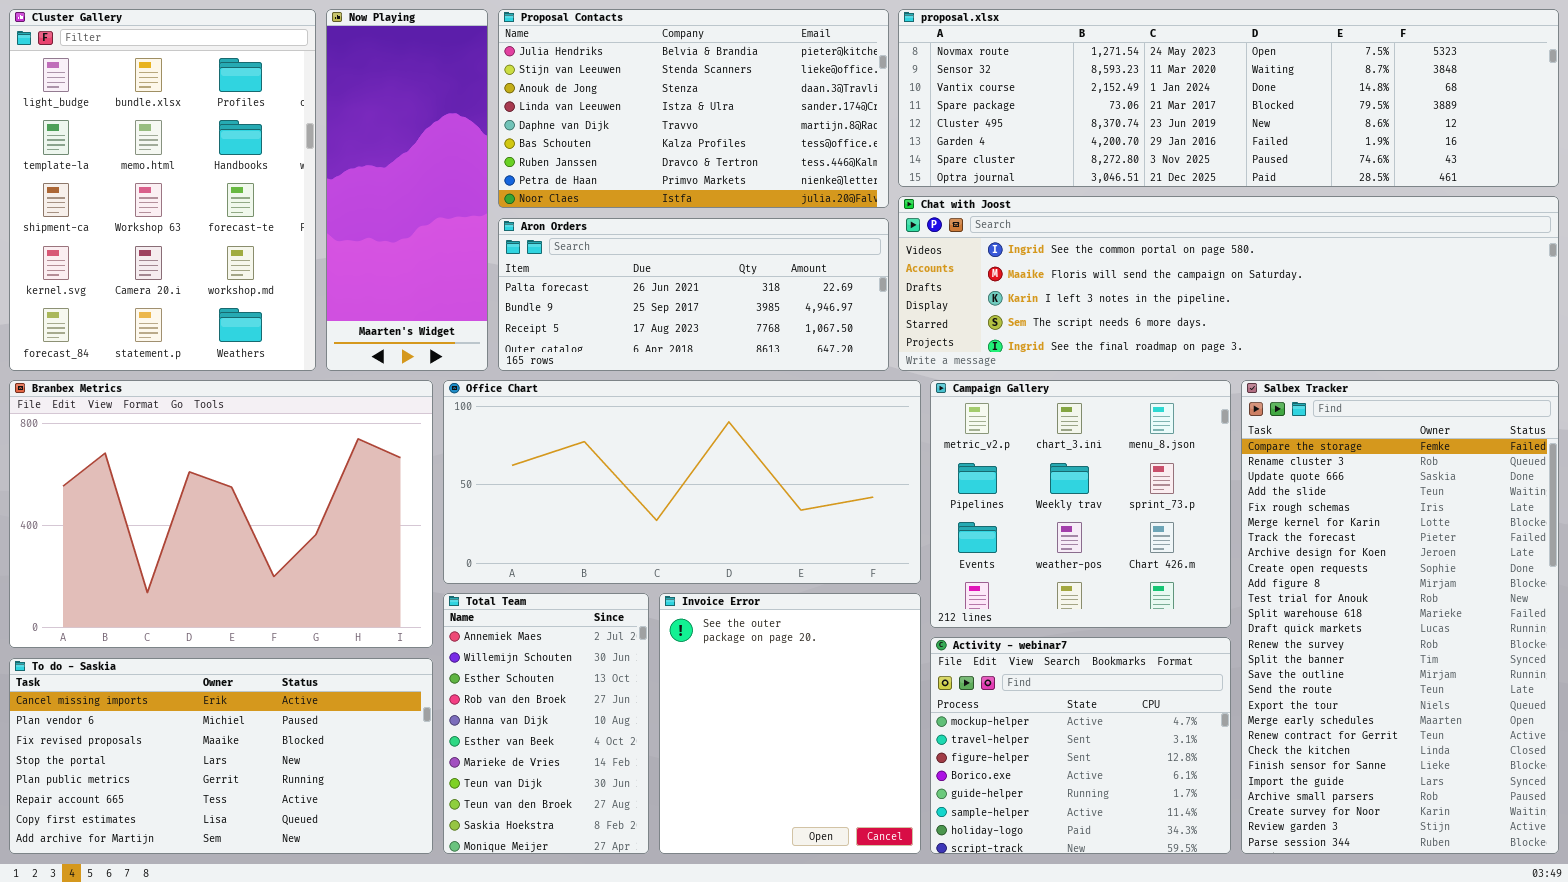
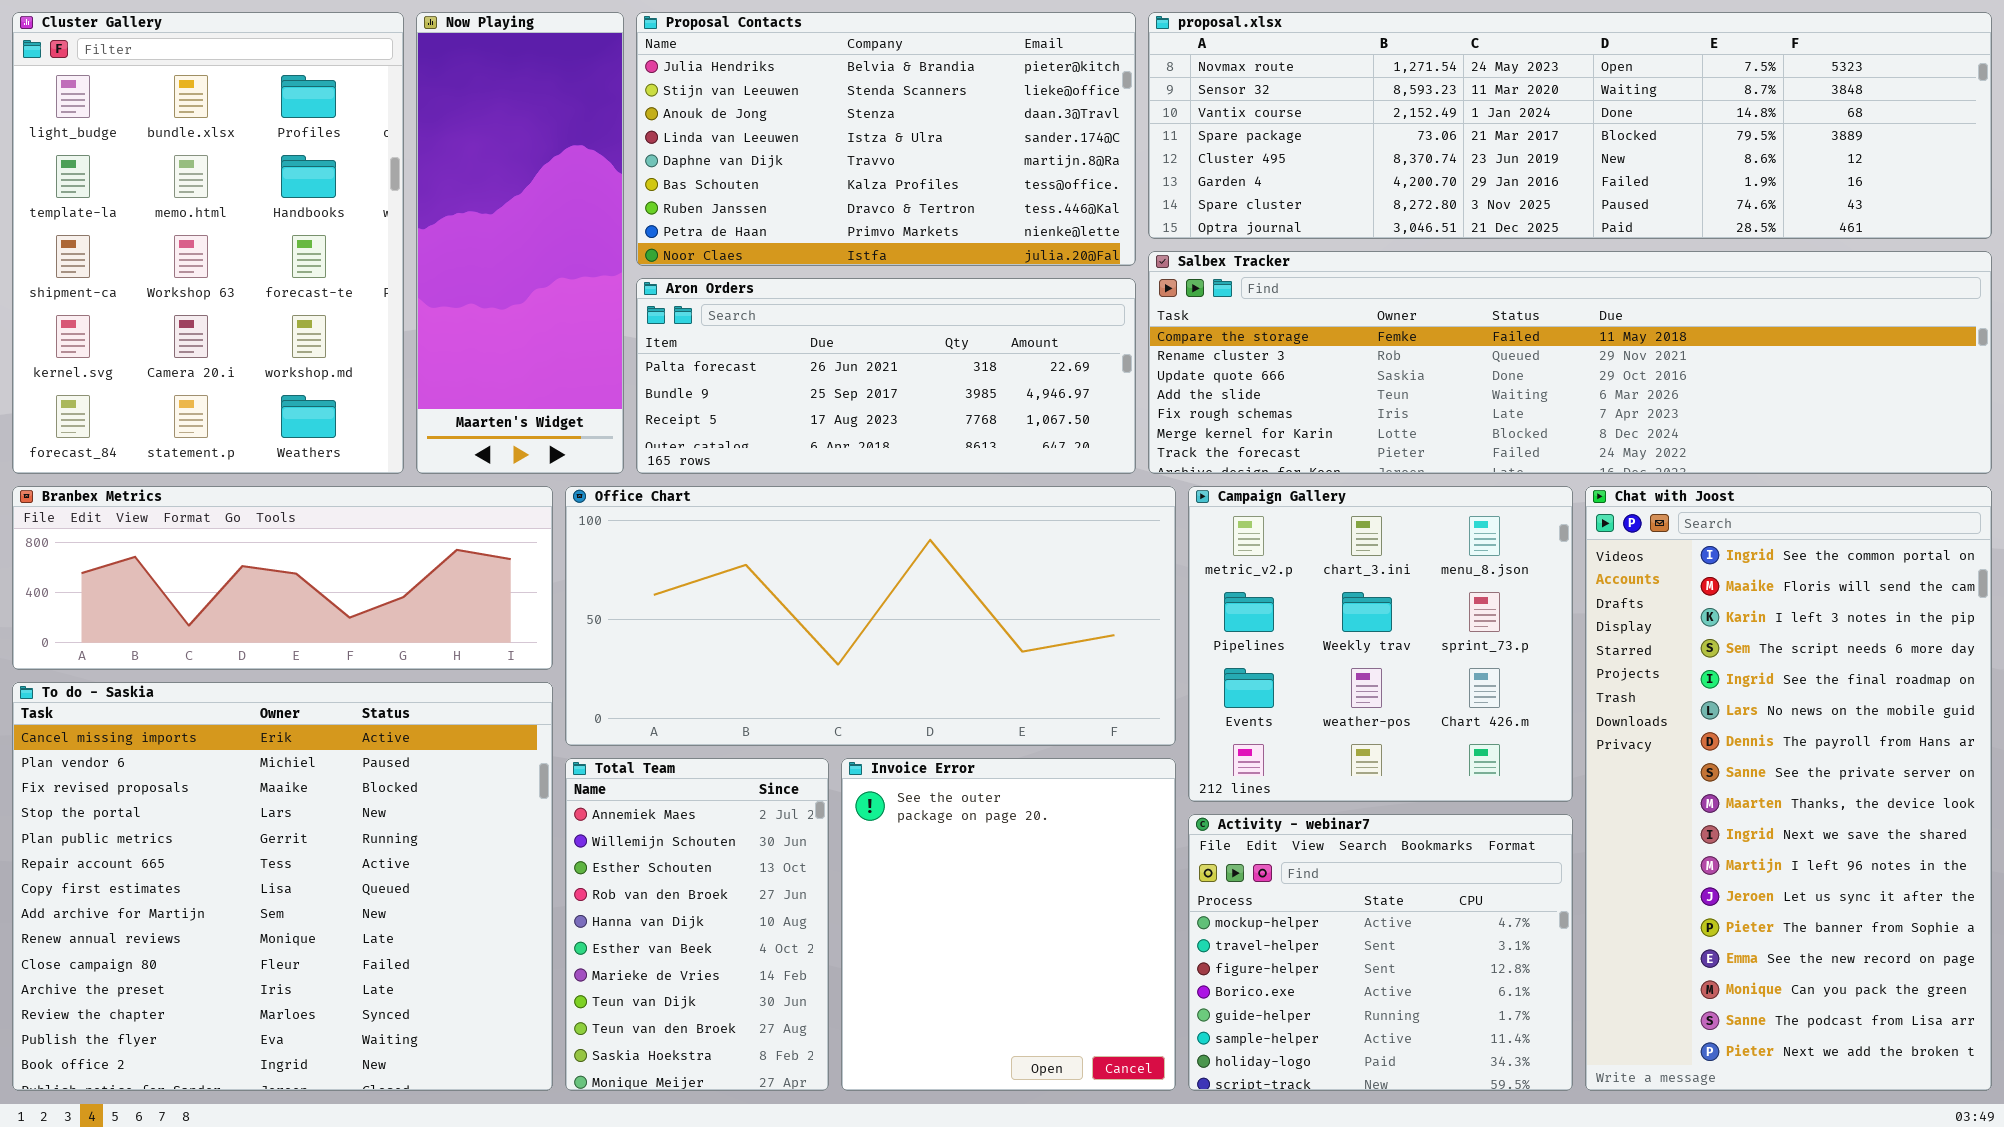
Chat with Joost: [898,196,1559,371] -> [1585,486,1992,1091], moved, resized
Branbex Metrics: [9,380,433,648] -> [12,486,553,670], resized
Salbex Tracker: [1241,380,1559,854] -> [1148,251,1992,474], moved, resized
To do - Saskia: [9,658,433,854] -> [12,682,553,1091], resized

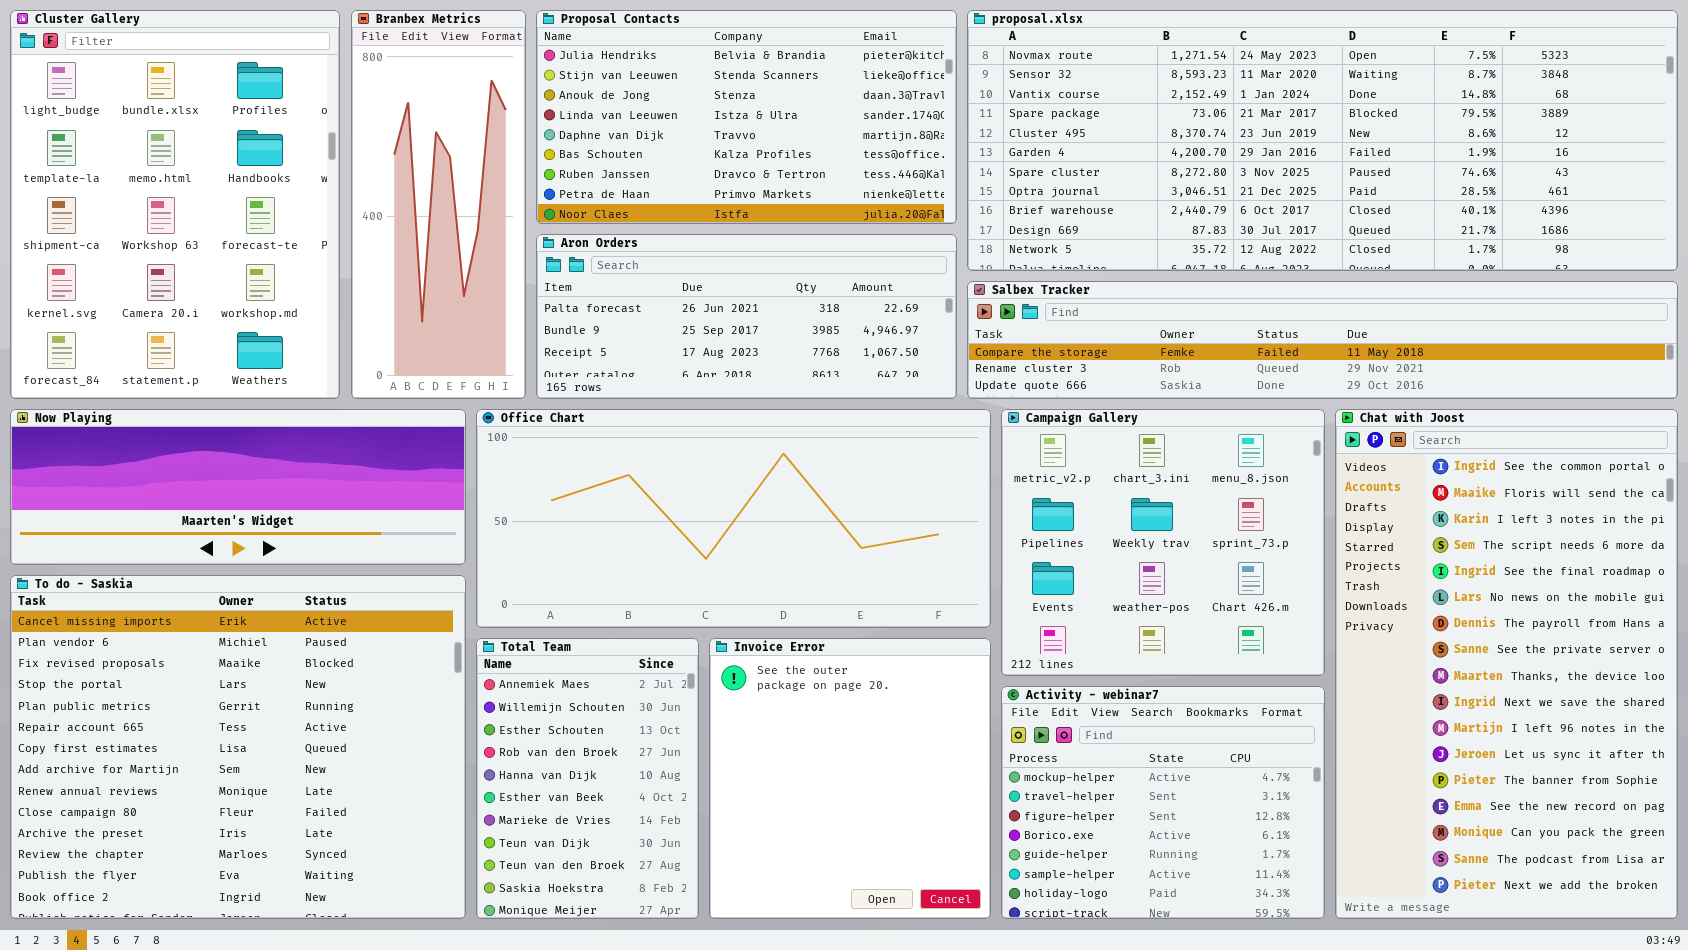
Now Playing: [416,12,624,474] -> [10,409,466,565], moved, resized
proposal.xlsx: [1148,12,1992,239] -> [967,10,1678,271], resized
Salbex Tracker: [1148,251,1992,474] -> [967,281,1678,399], resized
Branbex Metrics: [12,486,553,670] -> [351,10,526,399], moved, resized

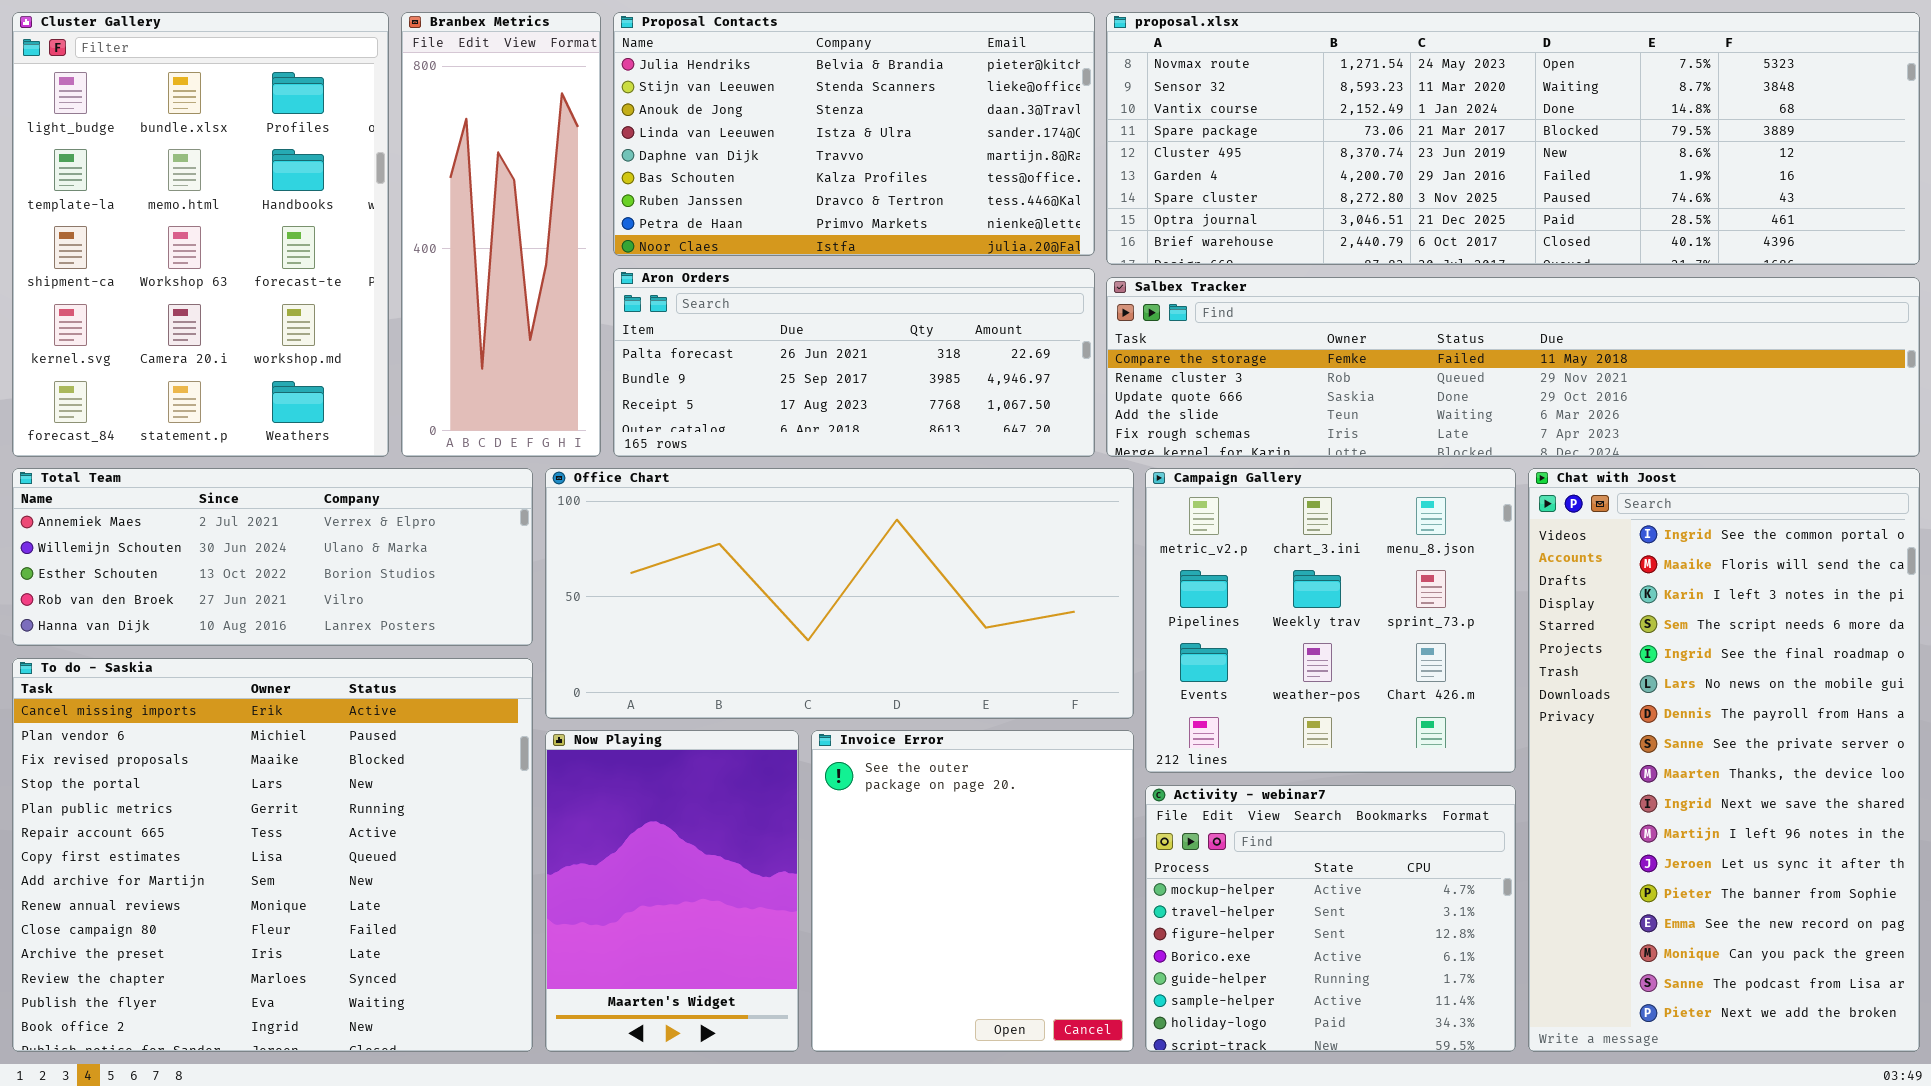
proposal.xlsx: [967,10,1678,271] -> [1106,12,1920,265], resized
Salbex Tracker: [967,281,1678,399] -> [1106,277,1920,457], resized
Now Playing: [10,409,466,565] -> [545,730,799,1052], moved, resized
Total Team: [476,638,699,919] -> [12,468,533,646], moved, resized

